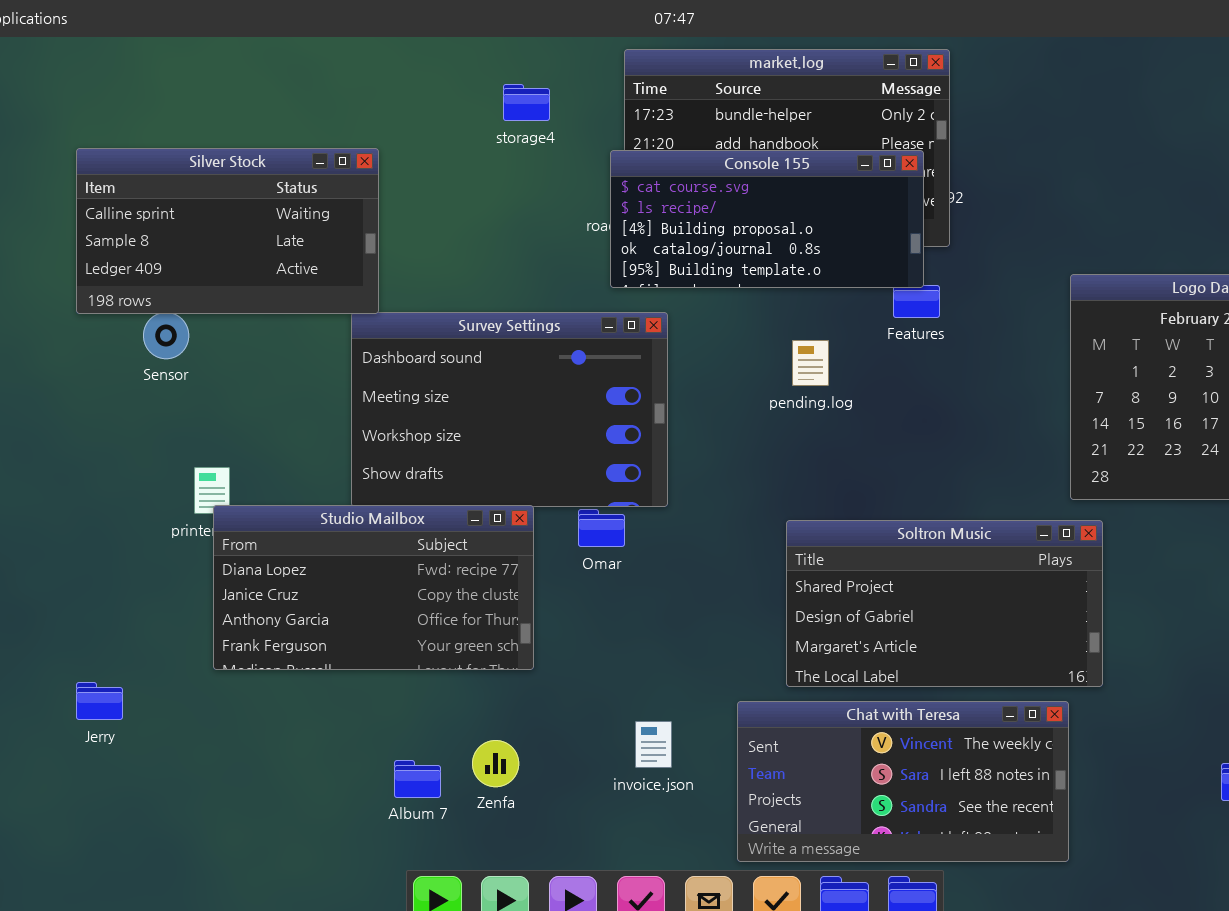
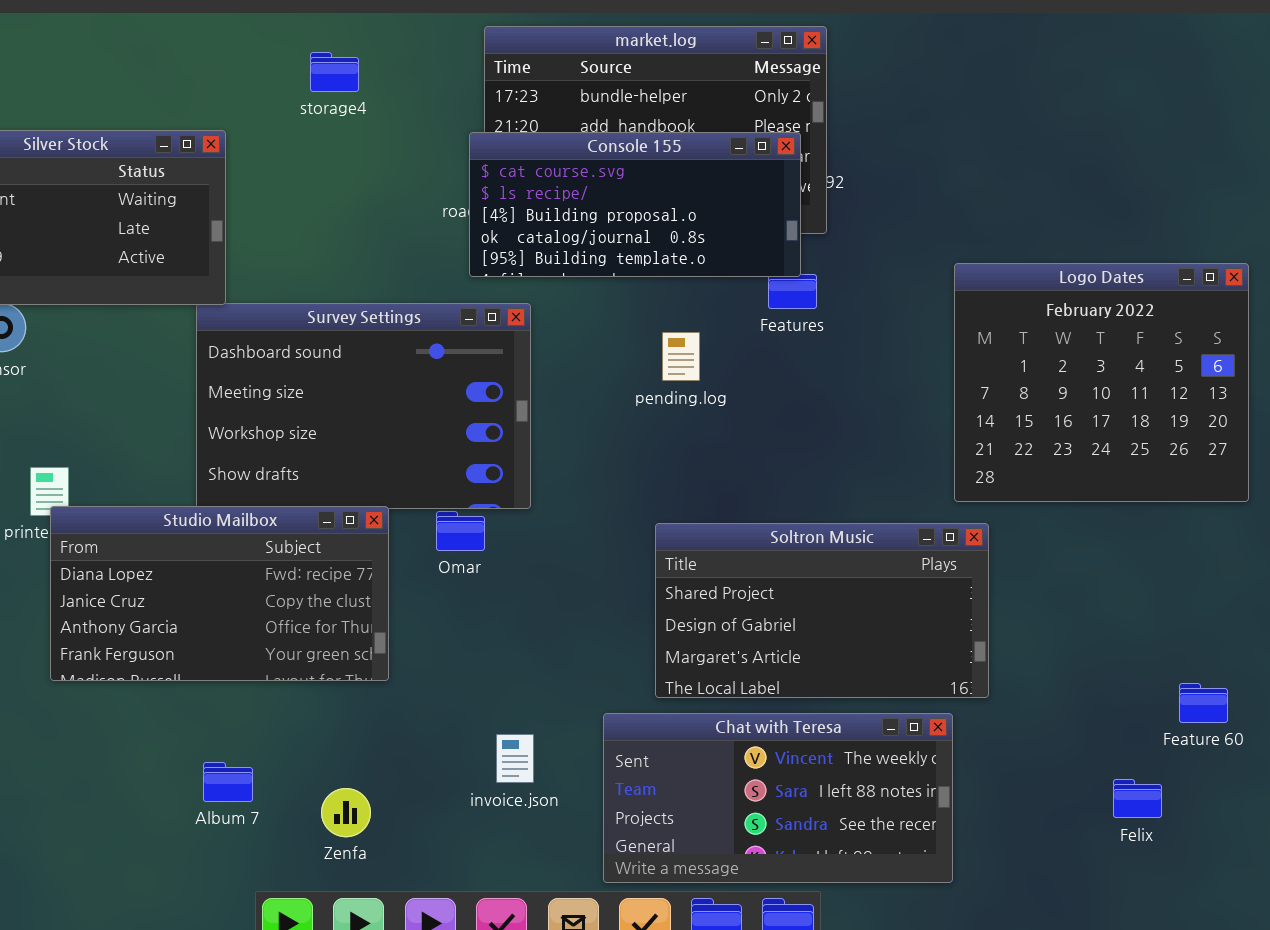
storage4: [503,84,550,121] -> [310,52,359,92], moved
Zenfa: [472,740,519,787] -> [321,788,371,837], moved
Album 7: [394,760,441,798] -> [203,762,253,802], moved

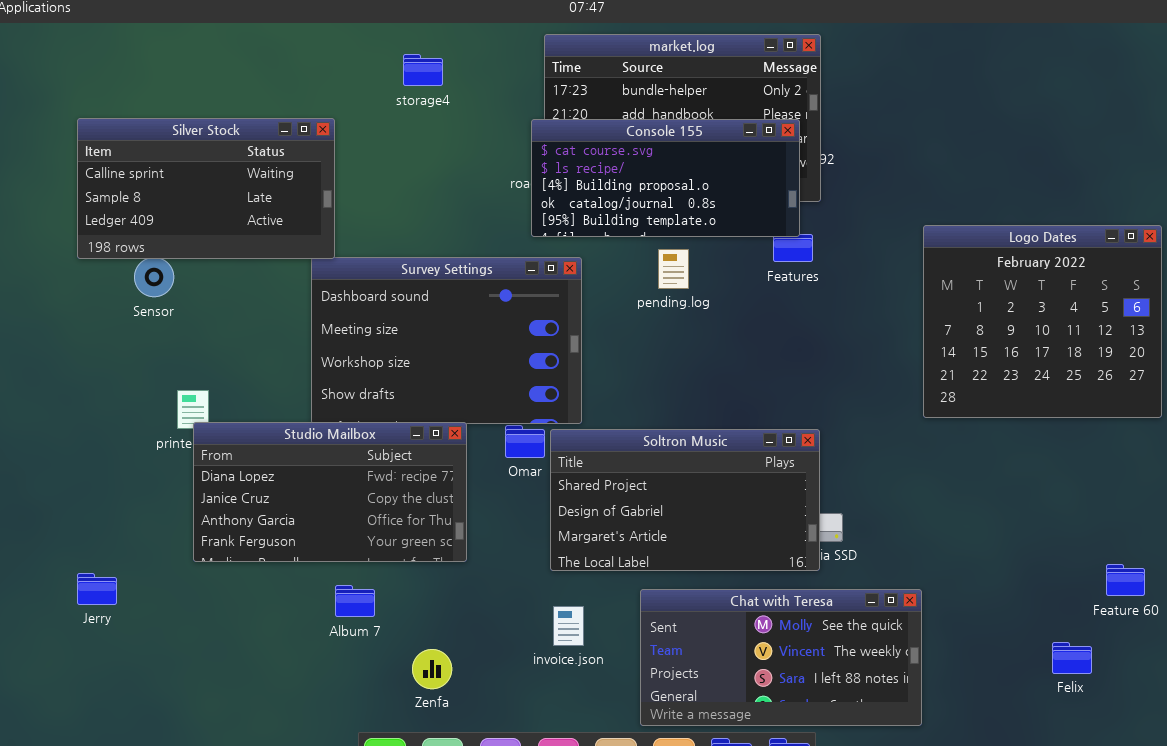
pending.log: [662,332,700,381] -> [658,249,689,289], moved
Soltron Music: [655,523,989,698] -> [550,429,820,571], moved
Chat with Teresa: [603,713,953,883] -> [640,589,922,726], scrolled up 1 row
Album 7: [203,762,253,802] -> [335,585,375,617], moved

